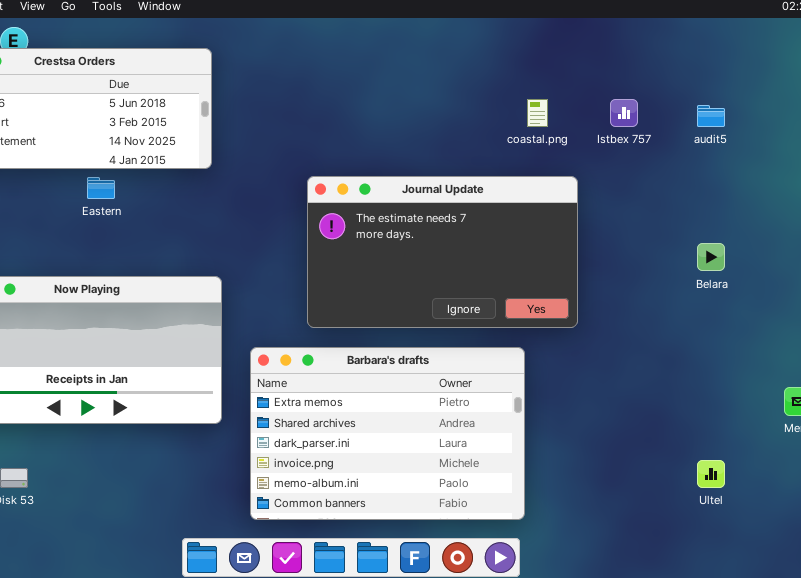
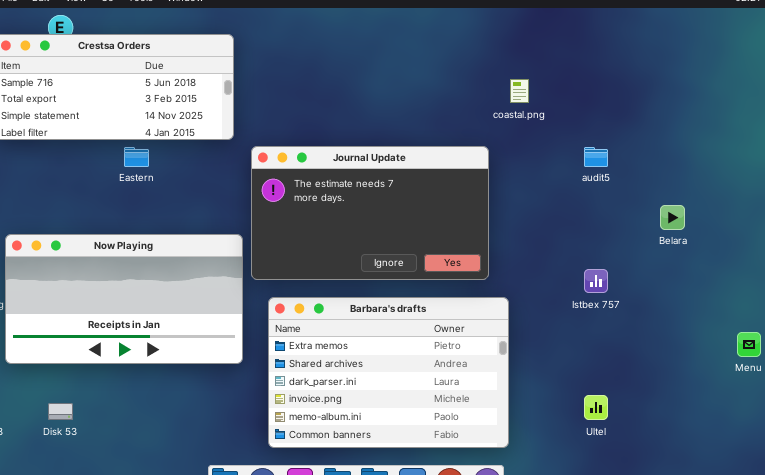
Istbex 757: [610,99,638,127] -> [584,269,608,293], moved
audit5: [697,105,725,127] -> [584,147,608,167], moved
Journal Update: [307,176,578,328] -> [251,146,489,280], moved
Ultel: [697,460,725,488] -> [584,395,608,420], moved

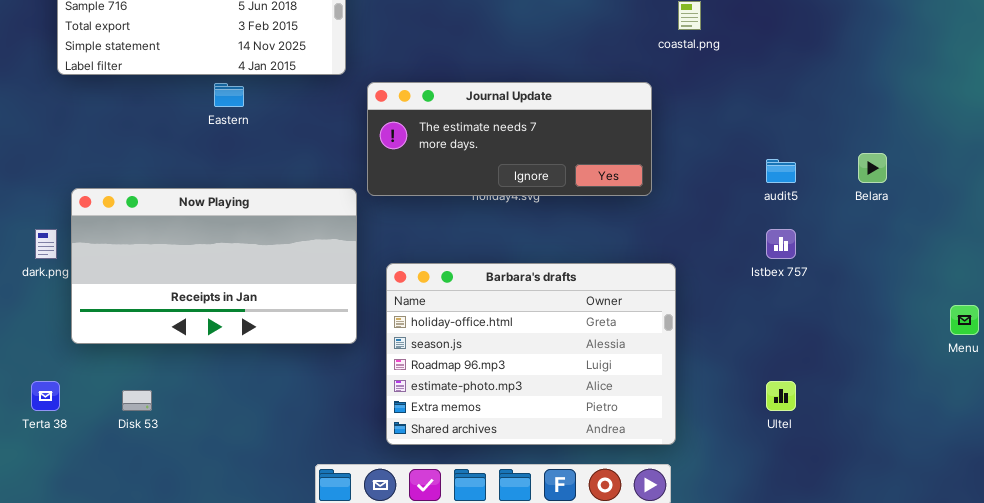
Journal Update: [251,146,489,280] -> [367,82,652,196], resized
audit5: [584,147,608,167] -> [766,159,796,183], moved
Barbara's drafts: [268,297,509,448] -> [386,263,676,445], scrolled up 4 rows

